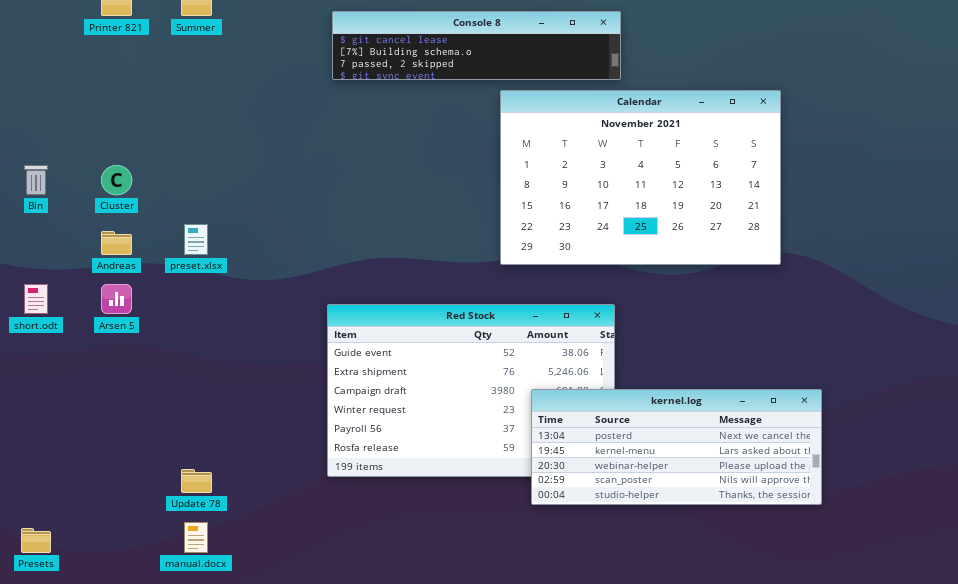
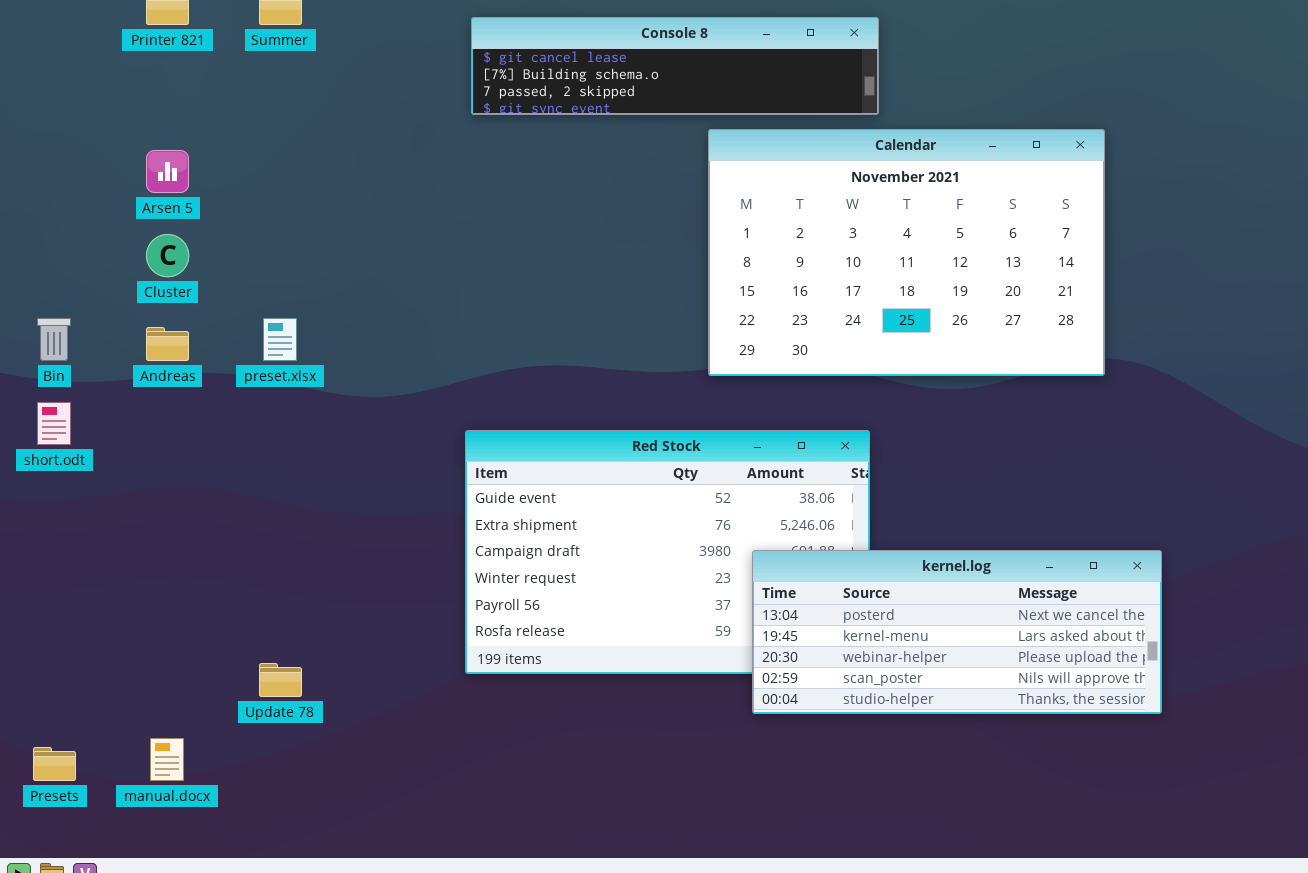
Bin: [24,165,48,195] -> [37,318,71,361], moved
Arsen 5: [101,284,132,314] -> [146,150,189,193], moved
manual.docx: [184,522,208,553] -> [150,738,184,781], moved

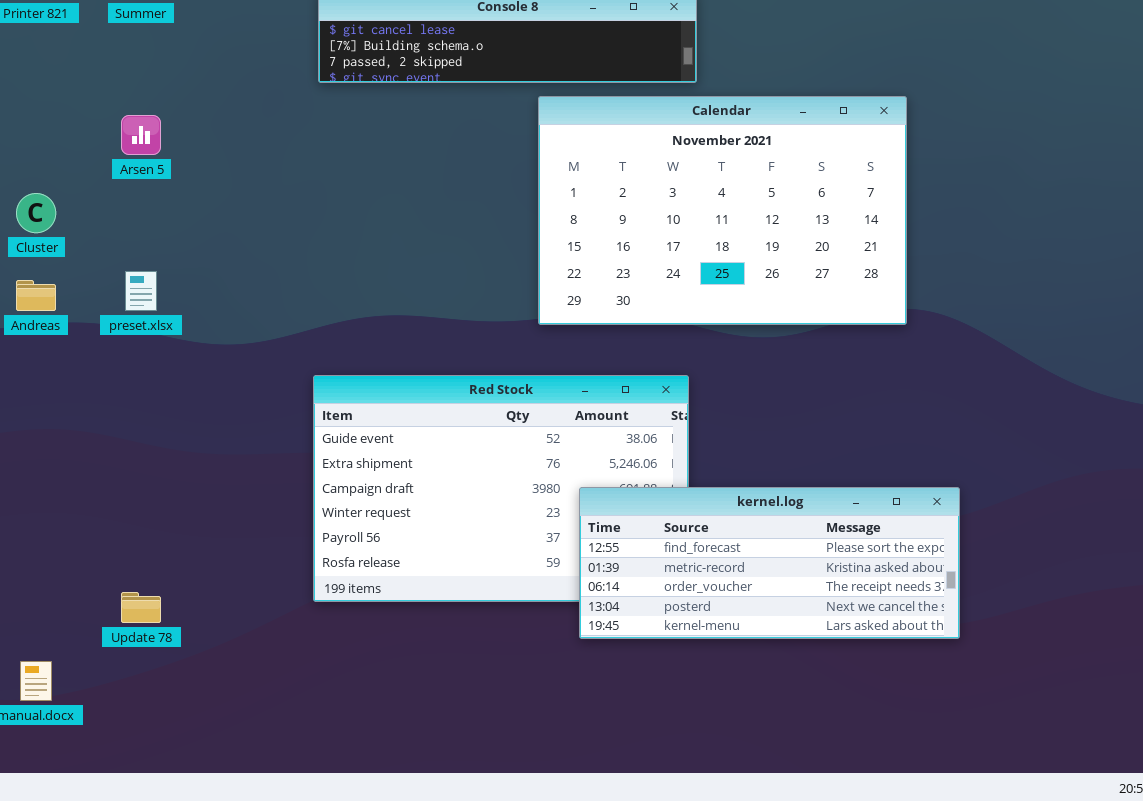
Arsen 5: [146,150,189,193] -> [121,115,161,155], moved
kernel.log: [752,550,1162,714] -> [579,487,960,639], scrolled up 3 rows

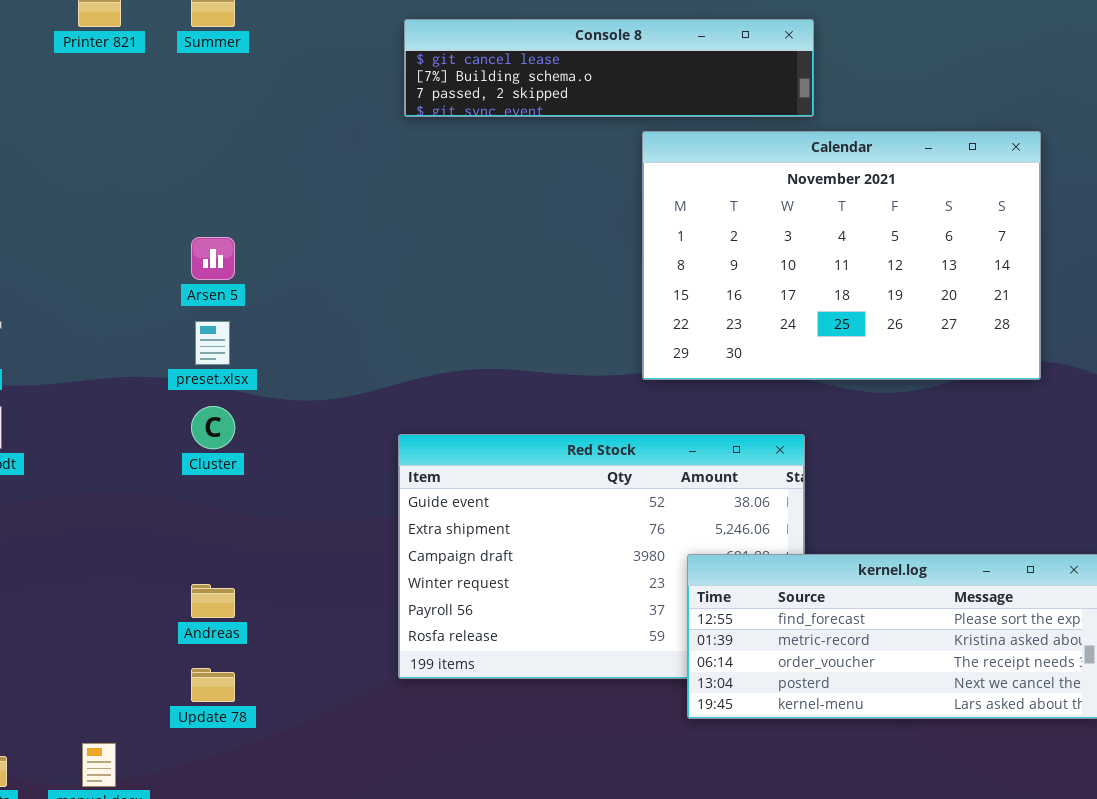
Arsen 5: [121,115,161,155] -> [191,237,235,280], moved
Cluster: [16,193,56,233] -> [191,406,235,449], moved
Andreas: [16,280,56,311] -> [191,584,235,618], moved

